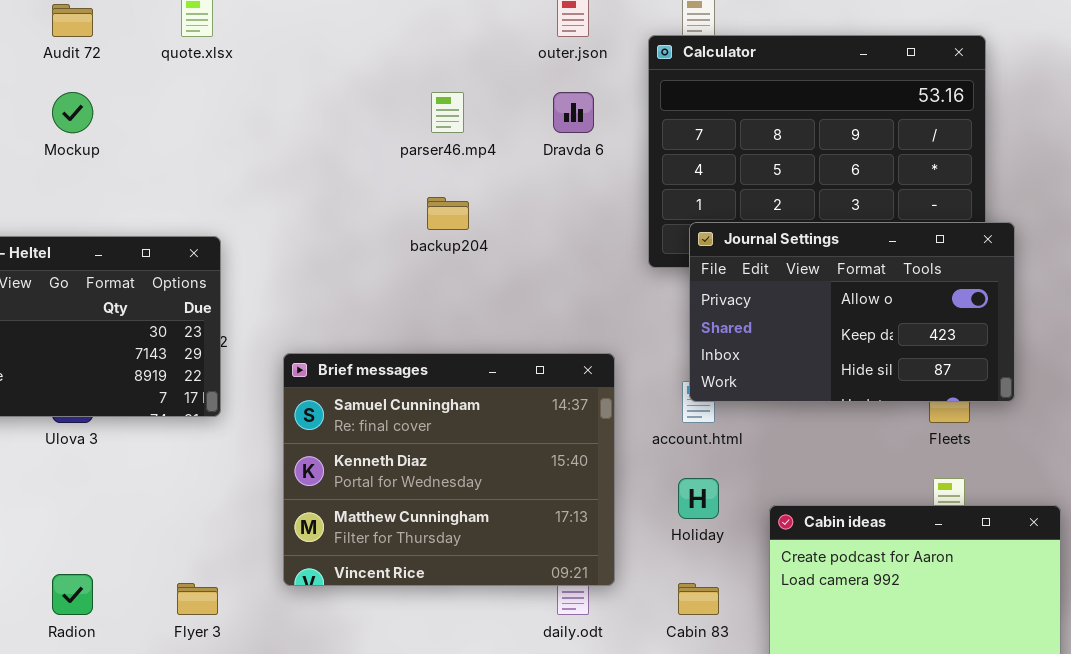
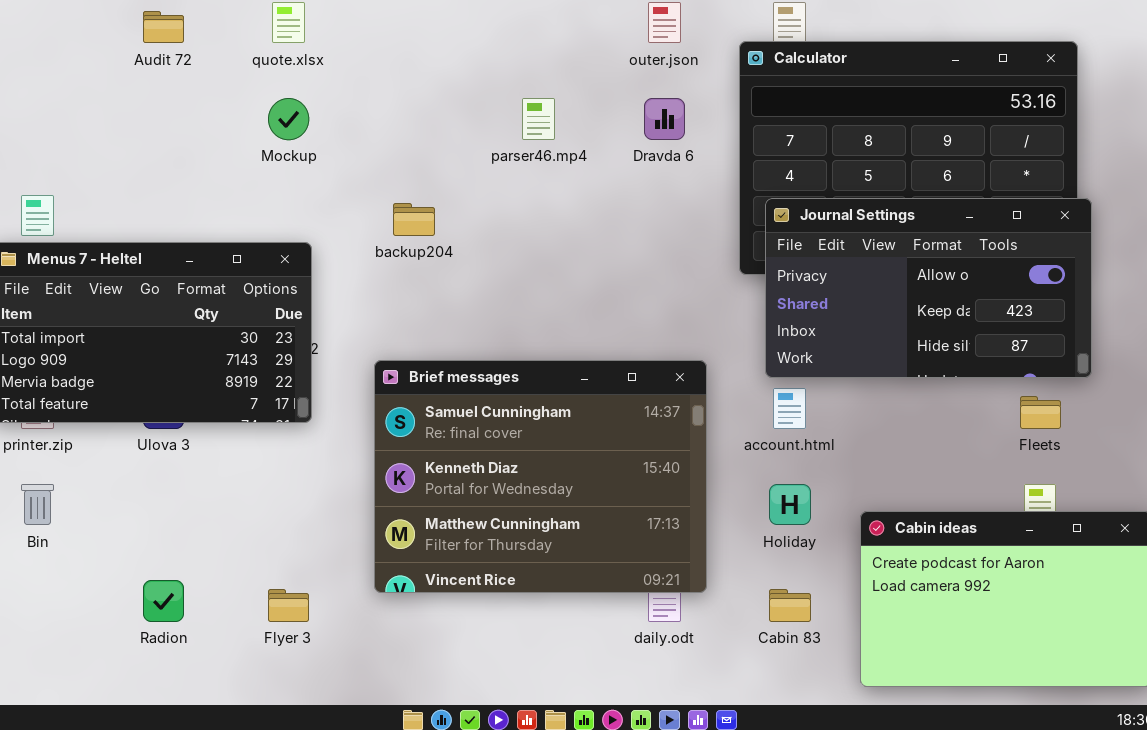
Mockup: [52,92,93,133] -> [268,98,309,140], moved
backup204: [427,197,469,230] -> [393,203,435,236], moved
Journal Settings: [689,222,1015,402] -> [765,198,1092,378], moved

